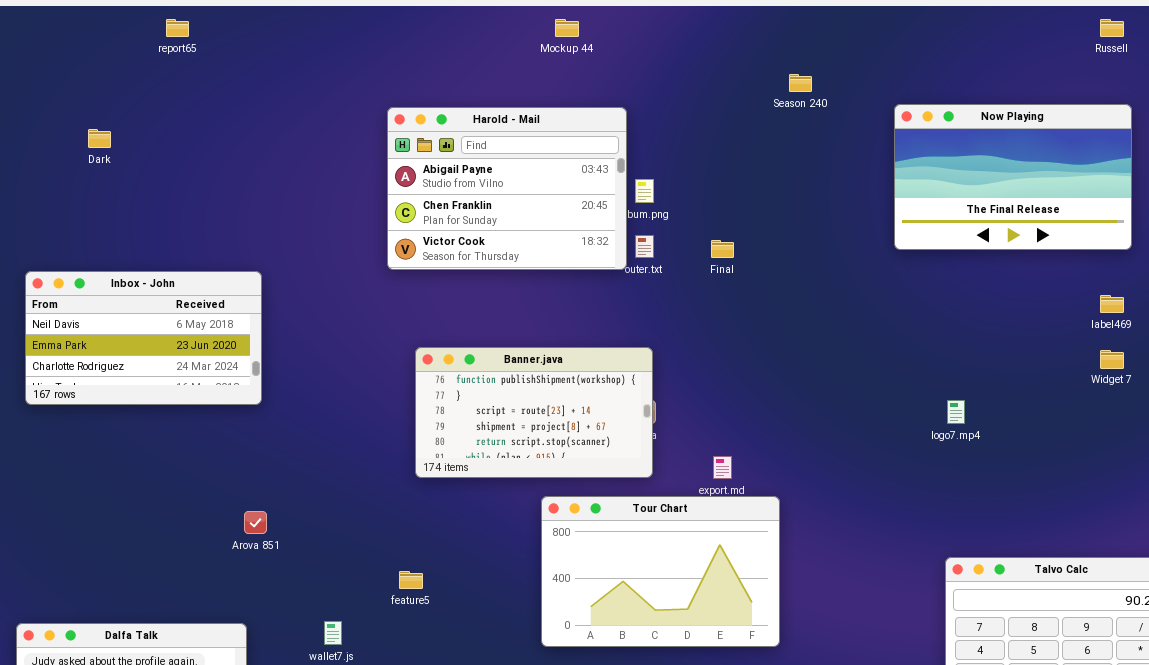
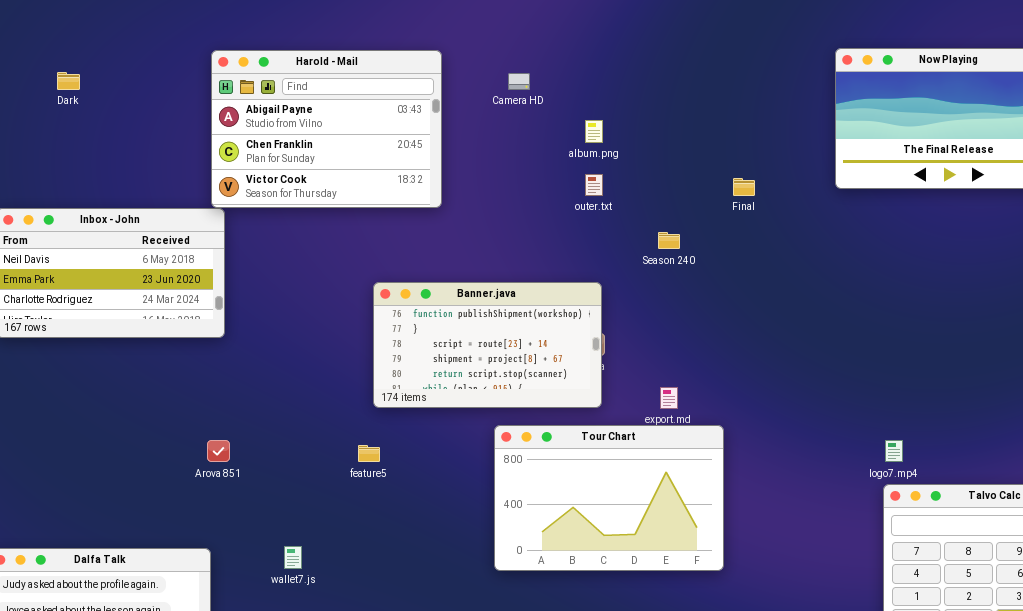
Season 240: [789,74,812,92] -> [658,232,680,249], moved
Harold - Mail: [387,107,627,270] -> [211,50,442,208], moved
Final: [711,240,734,258] -> [733,178,755,196], moved
logo7.mp4: [947,400,965,424] -> [885,440,903,462], moved
feature5: [399,571,423,589] -> [358,445,380,462], moved

